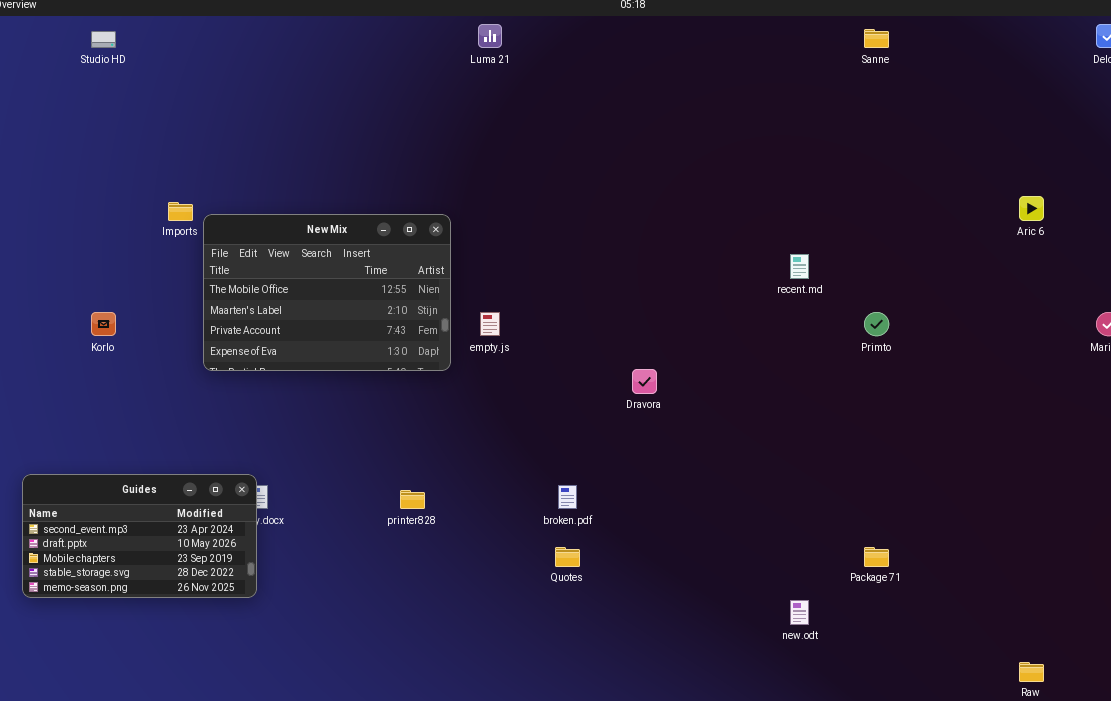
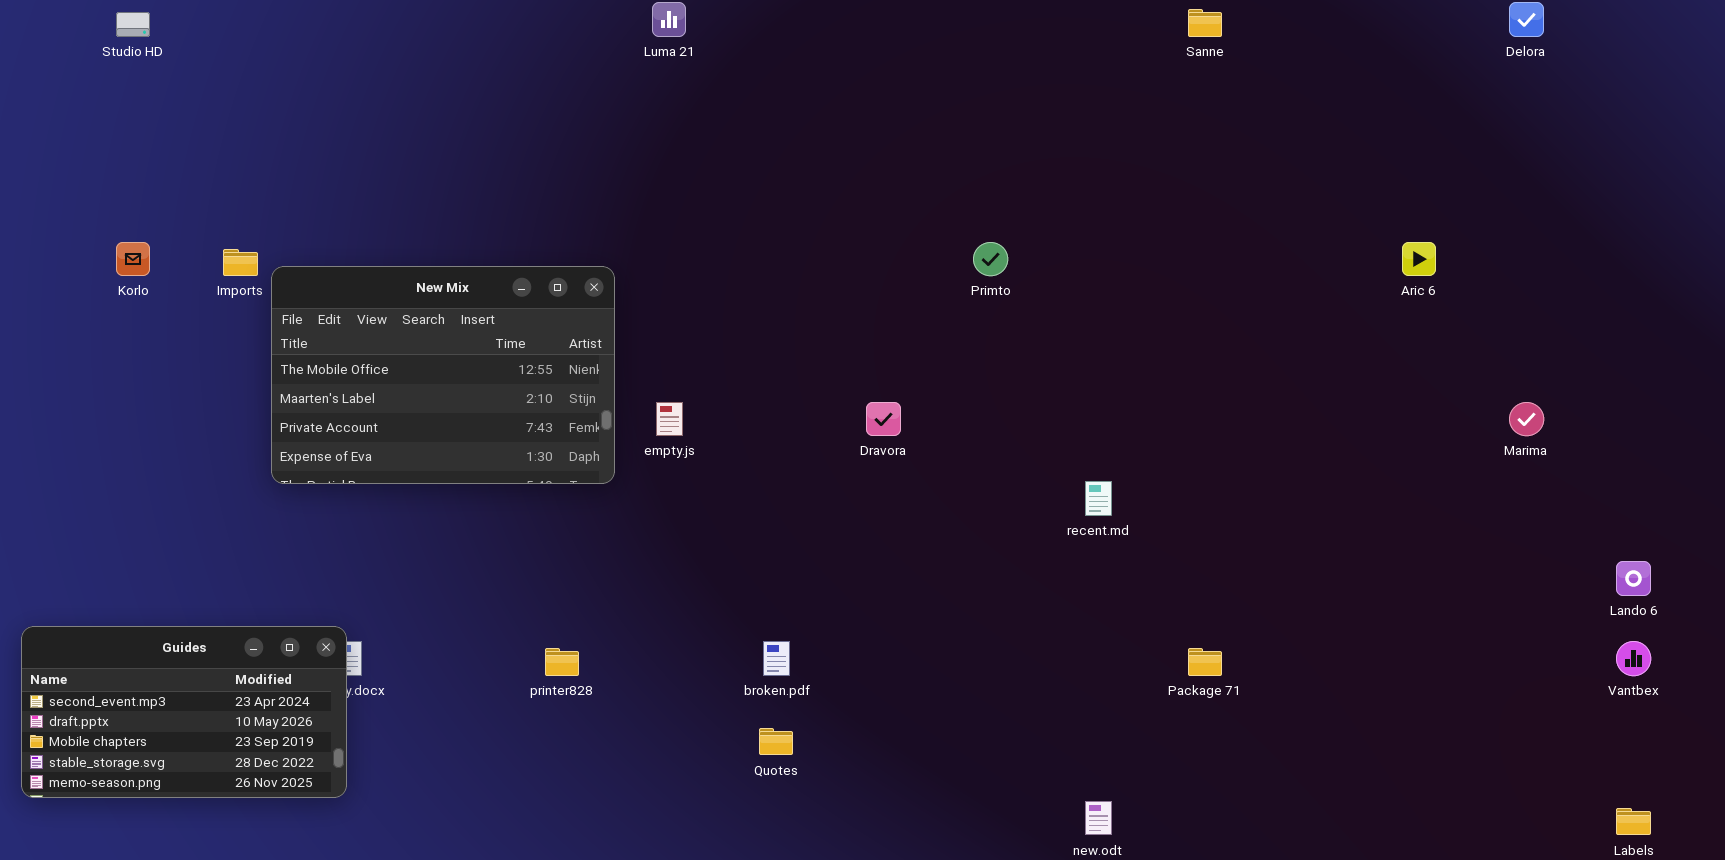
recent.md: [790,254,809,279] -> [1085,481,1112,516], moved
Korlo: [91,312,116,336] -> [116,242,150,276], moved
Primto: [864,312,889,336] -> [973,242,1008,276], moved
Dravora: [632,369,657,394] -> [866,402,901,436], moved
Package 71: [864,547,889,567] -> [1188,648,1222,676], moved

